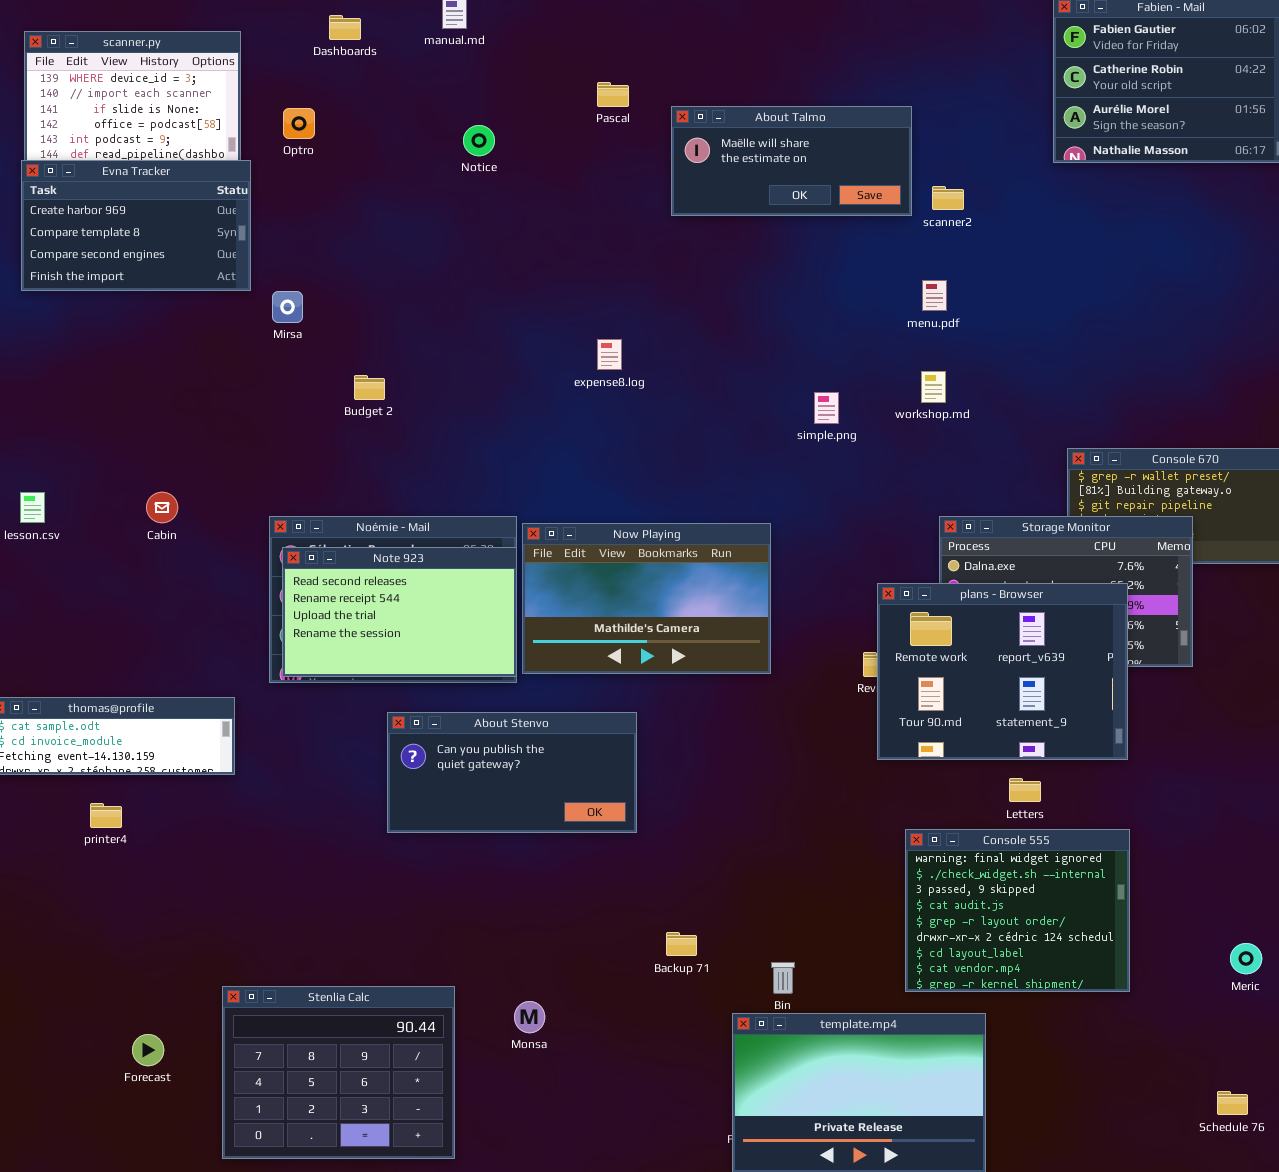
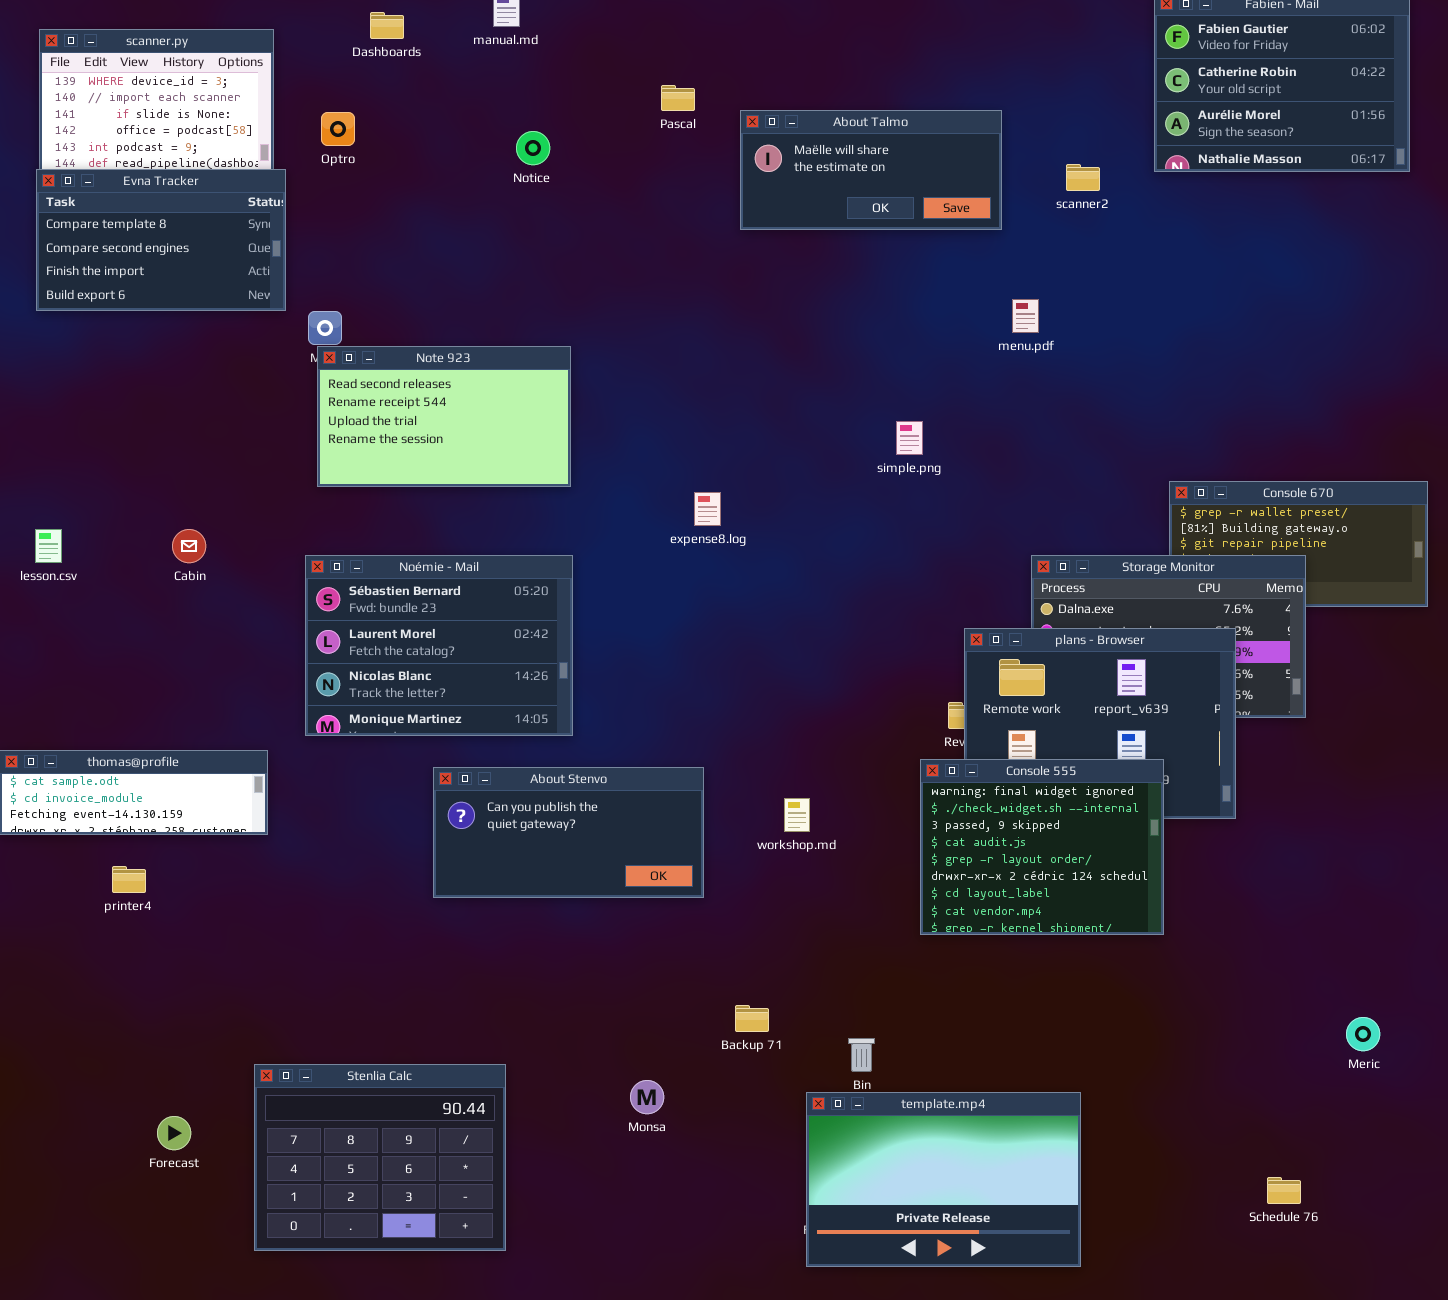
Evna Tracker: [21,160,251,291] -> [36,169,286,311], scrolled down 1 row
scanner2: [932,186,964,210] -> [1066,164,1100,191], moved
expense8.log: [597,339,622,370] -> [694,492,721,526], moved
workshop.md: [921,371,946,403] -> [784,798,810,832], moved
Now Playing: [522,523,771,674] -> none, closed
Note 923: [282,547,517,677] -> [317,346,571,487], moved
Console 555: [905,829,1130,992] -> [920,759,1164,935], moved
Monsa: [514,1001,545,1033] -> [630,1080,664,1114], moved
Schedule 76: [1217,1091,1248,1115] -> [1267,1177,1301,1204], moved

